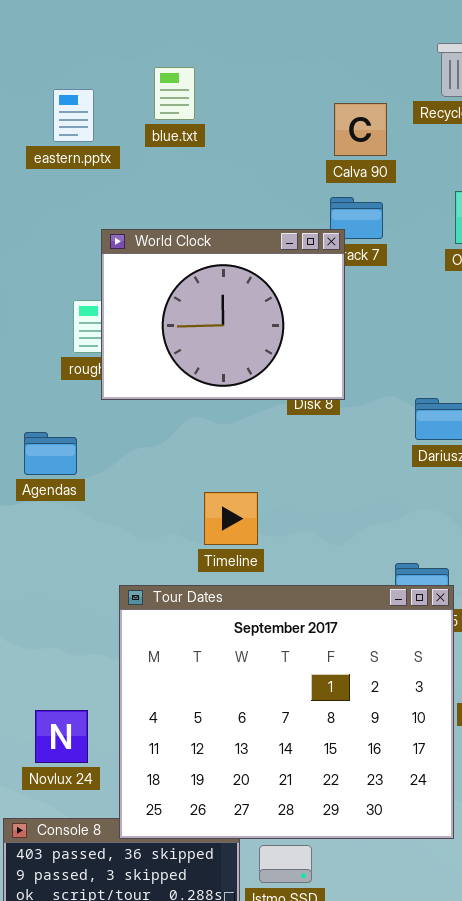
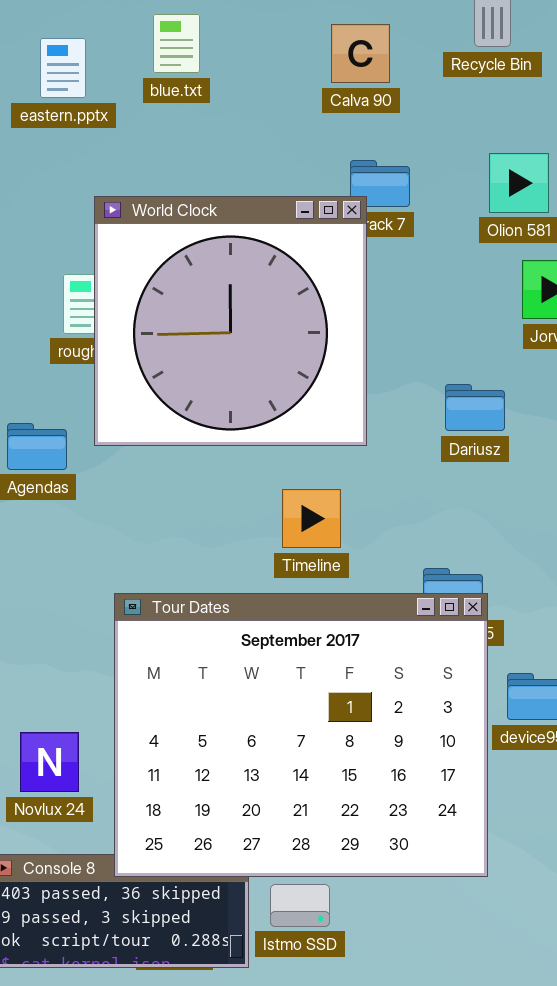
Calva 90: [334,103,387,156] -> [331,24,390,83], moved
World Clock: [101,229,345,400] -> [94,196,367,446], resized
Timeline: [204,492,258,545] -> [282,489,341,548], moved

